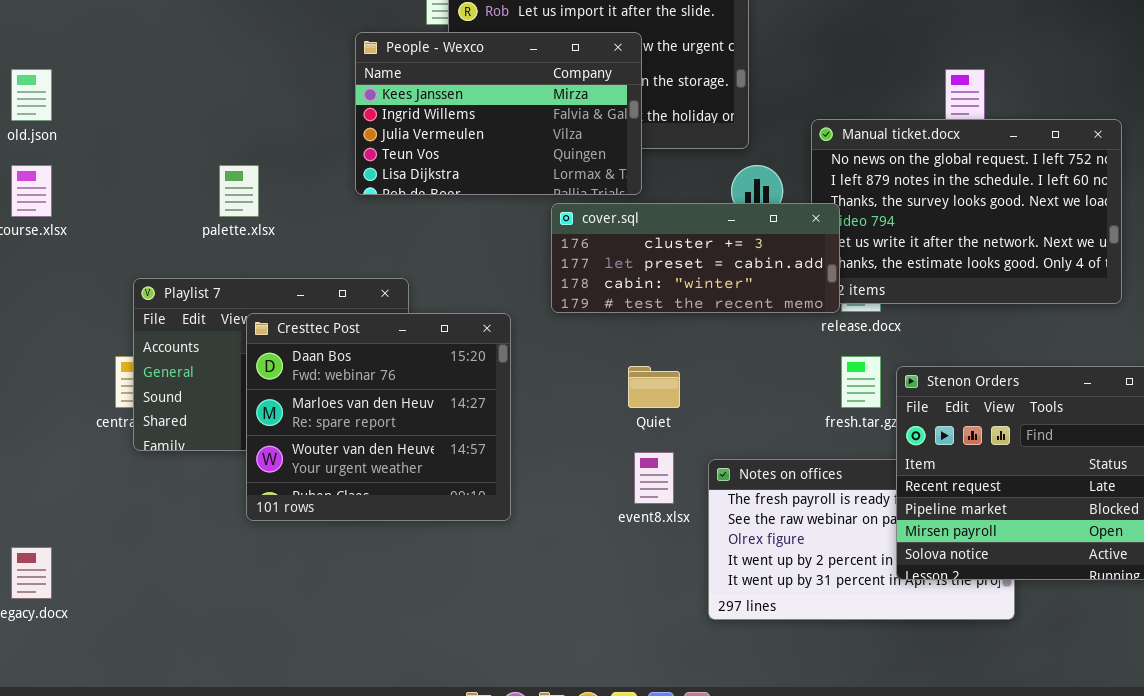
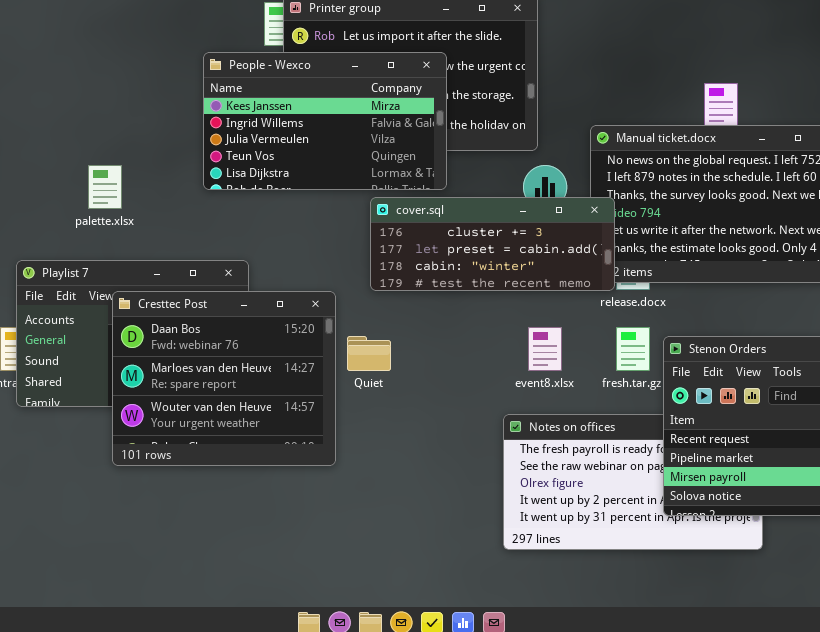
Quiet: [628,366,680,408] -> [347,336,391,371], moved
event8.xlsx: [634,452,674,504] -> [528,327,562,371], moved

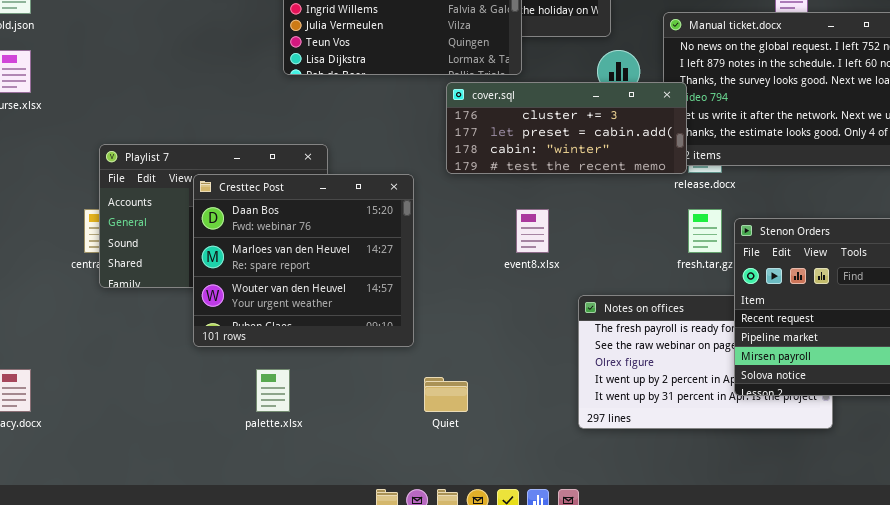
palette.xlsx: [88,165,122,209] -> [256,369,290,412], moved
event8.xlsx: [528,327,562,371] -> [516,209,549,253], moved
Quiet: [347,336,391,371] -> [424,377,468,412], moved

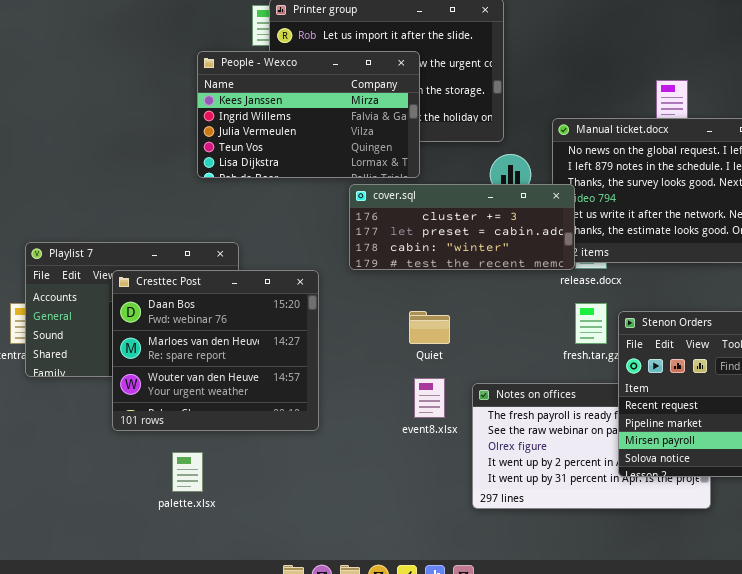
event8.xlsx: [516,209,549,253] -> [414,378,445,418], moved
Quiet: [424,377,468,412] -> [409,311,450,344], moved

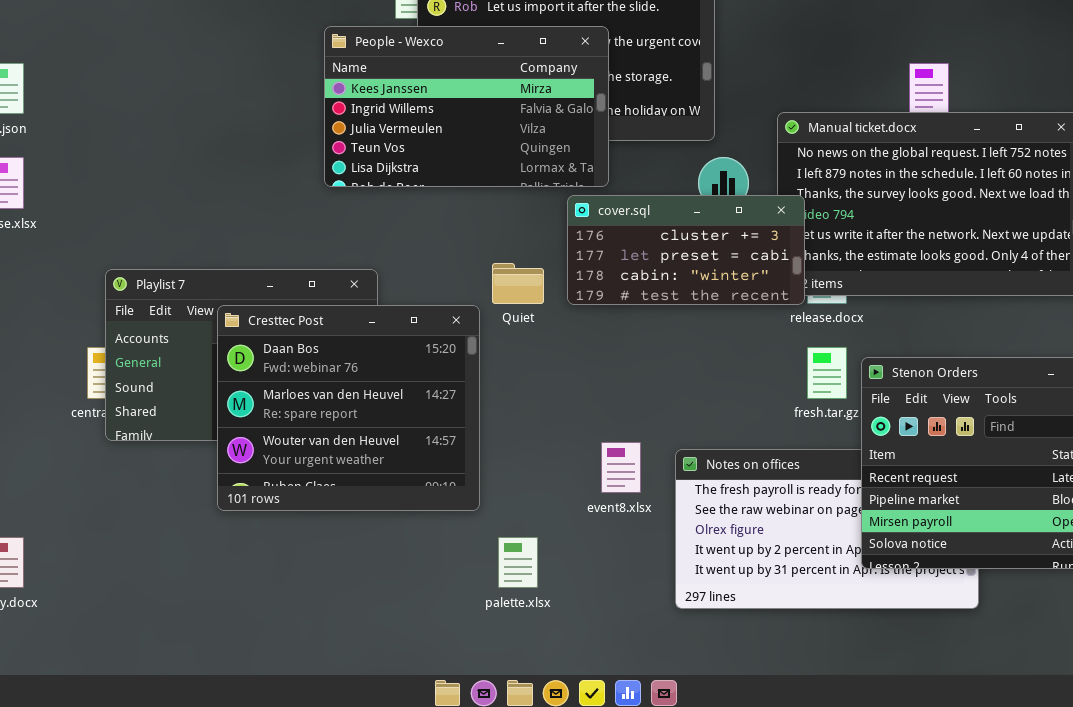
cover.sql: [349,184,575,270] -> [567,195,805,305], resized
Quiet: [409,311,450,344] -> [492,263,544,304], moved
palette.xlsx: [172,452,203,492] -> [498,537,538,588], moved

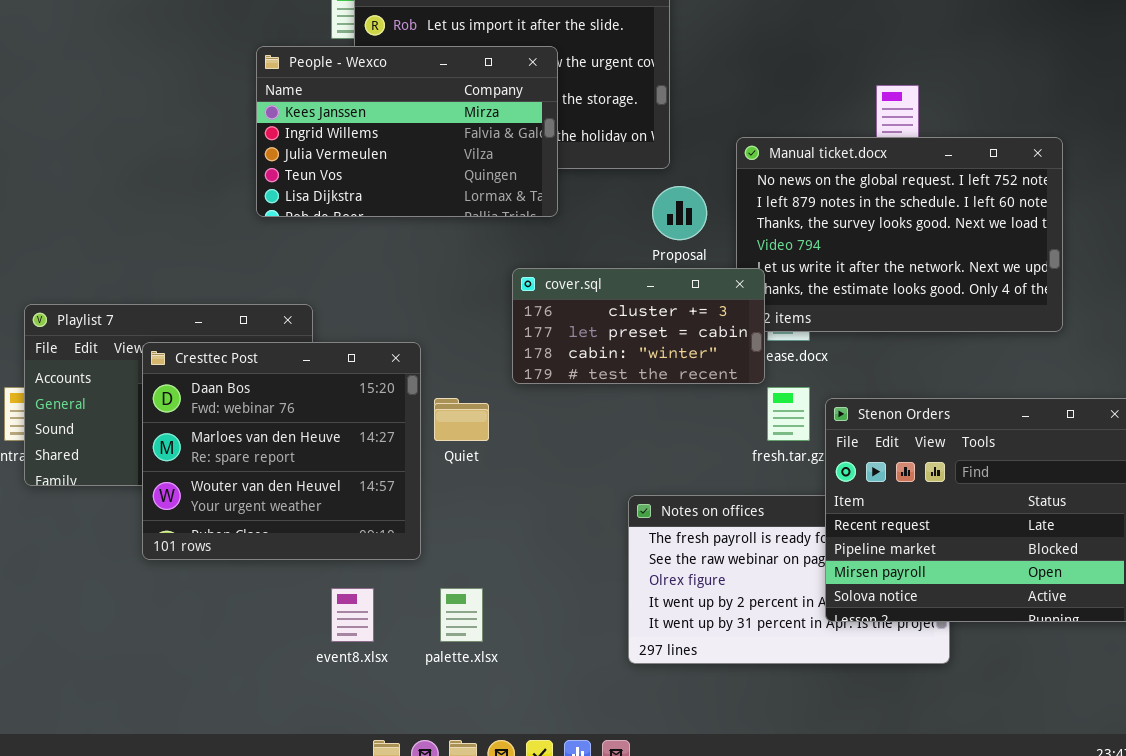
cover.sql: [567,195,805,305] -> [512,268,765,384], moved
Quiet: [492,263,544,304] -> [434,398,489,441], moved
event8.xlsx: [601,442,641,493] -> [331,588,374,642], moved

